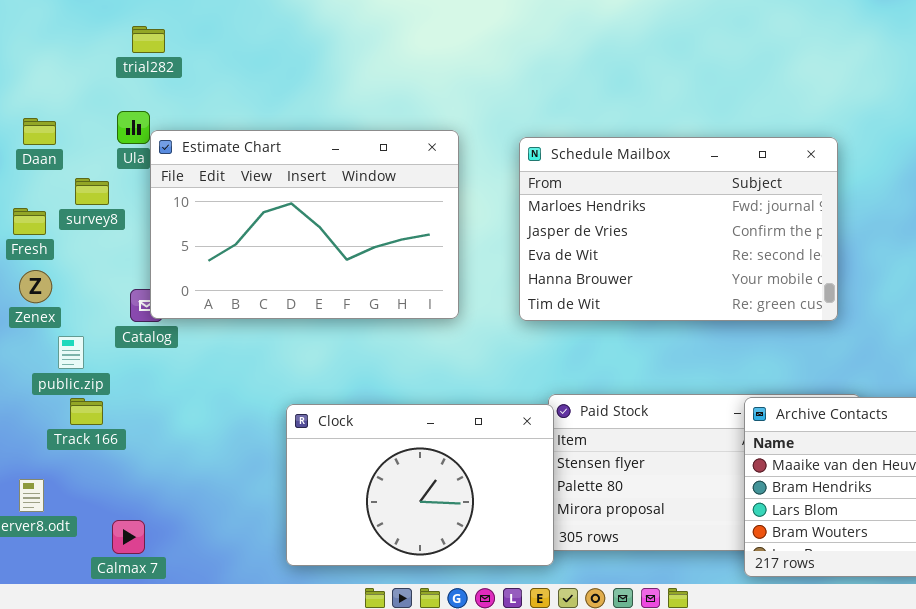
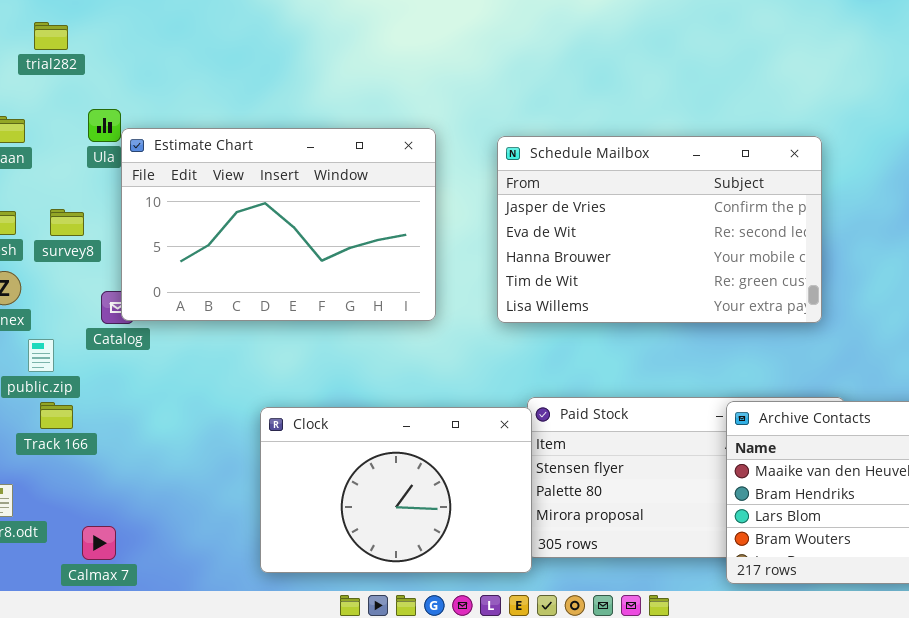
trial282: [132,26,165,53] -> [34,22,68,50], moved
Schedule Mailbox: [519,137,838,321] -> [497,136,822,323], scrolled down 1 row
survey8: [75,178,109,205] -> [50,209,84,236], moved

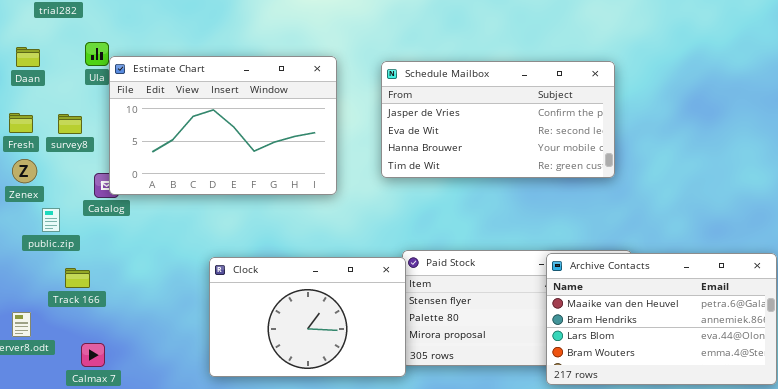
Schedule Mailbox: [497,136,822,323] -> [381,61,615,178], resized
Track 166: [40,402,73,429] -> [65,268,90,288], moved

